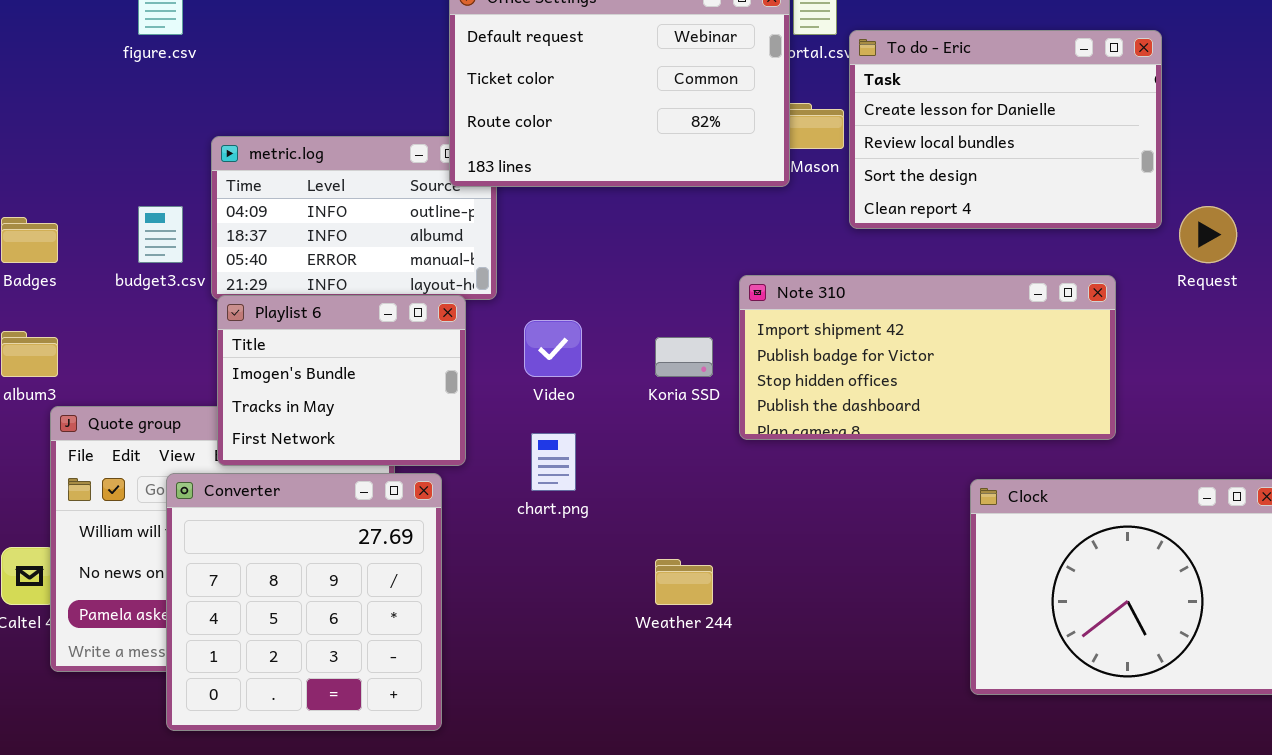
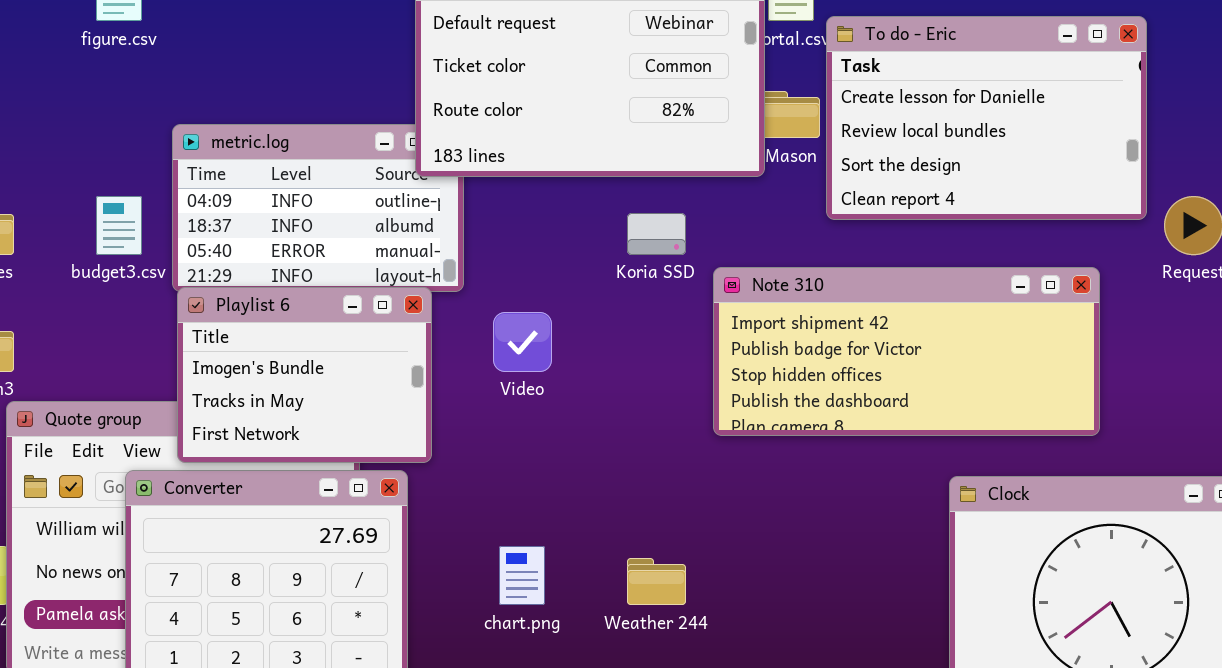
Koria SSD: [655,337,713,377] -> [627,213,686,255], moved
chart.png: [531,433,576,491] -> [499,546,545,605], moved

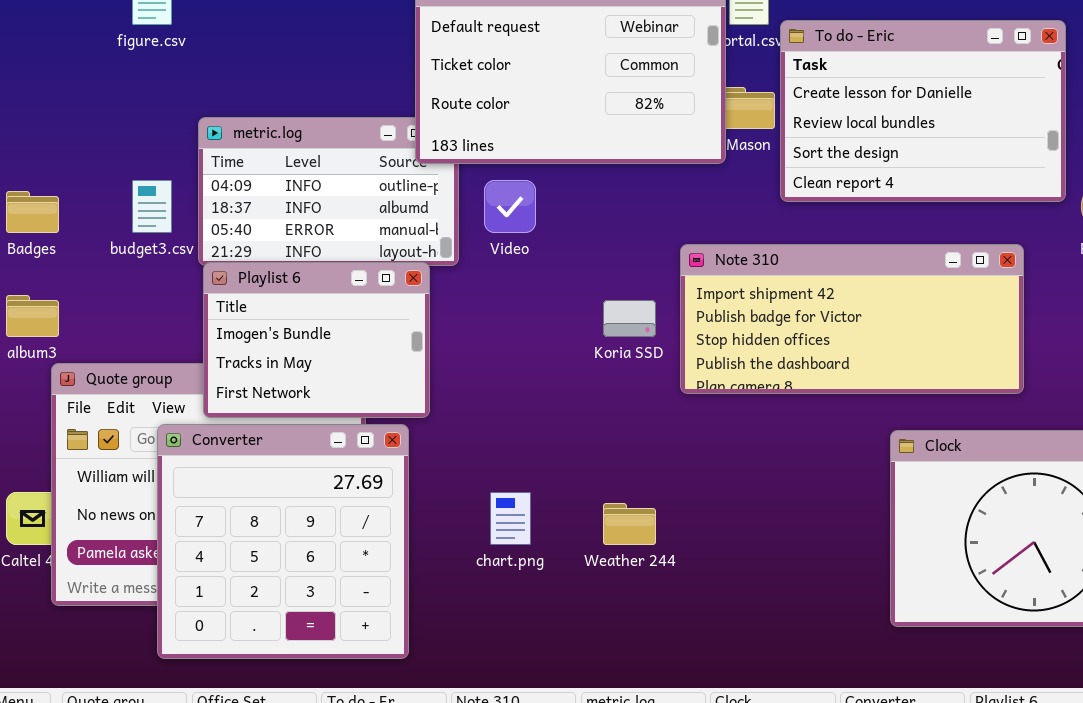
Koria SSD: [627,213,686,255] -> [603,300,656,337], moved
Video: [493,312,552,372] -> [484,180,536,233], moved

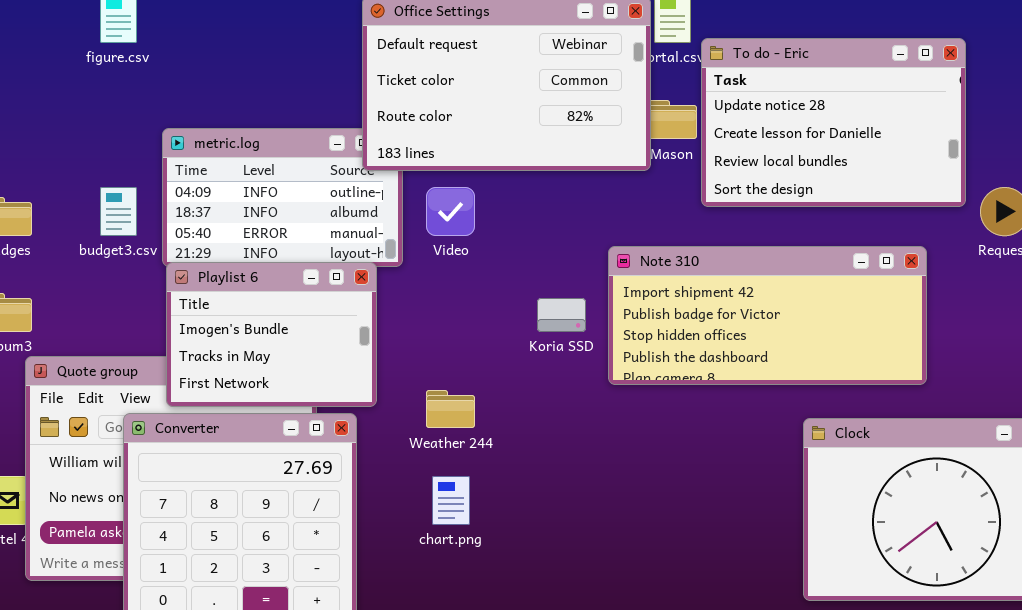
To do - Eric: [780,20,1066,202] -> [701,38,966,207], scrolled up 1 row
Weather 244: [603,503,656,545] -> [426,390,475,428], moved

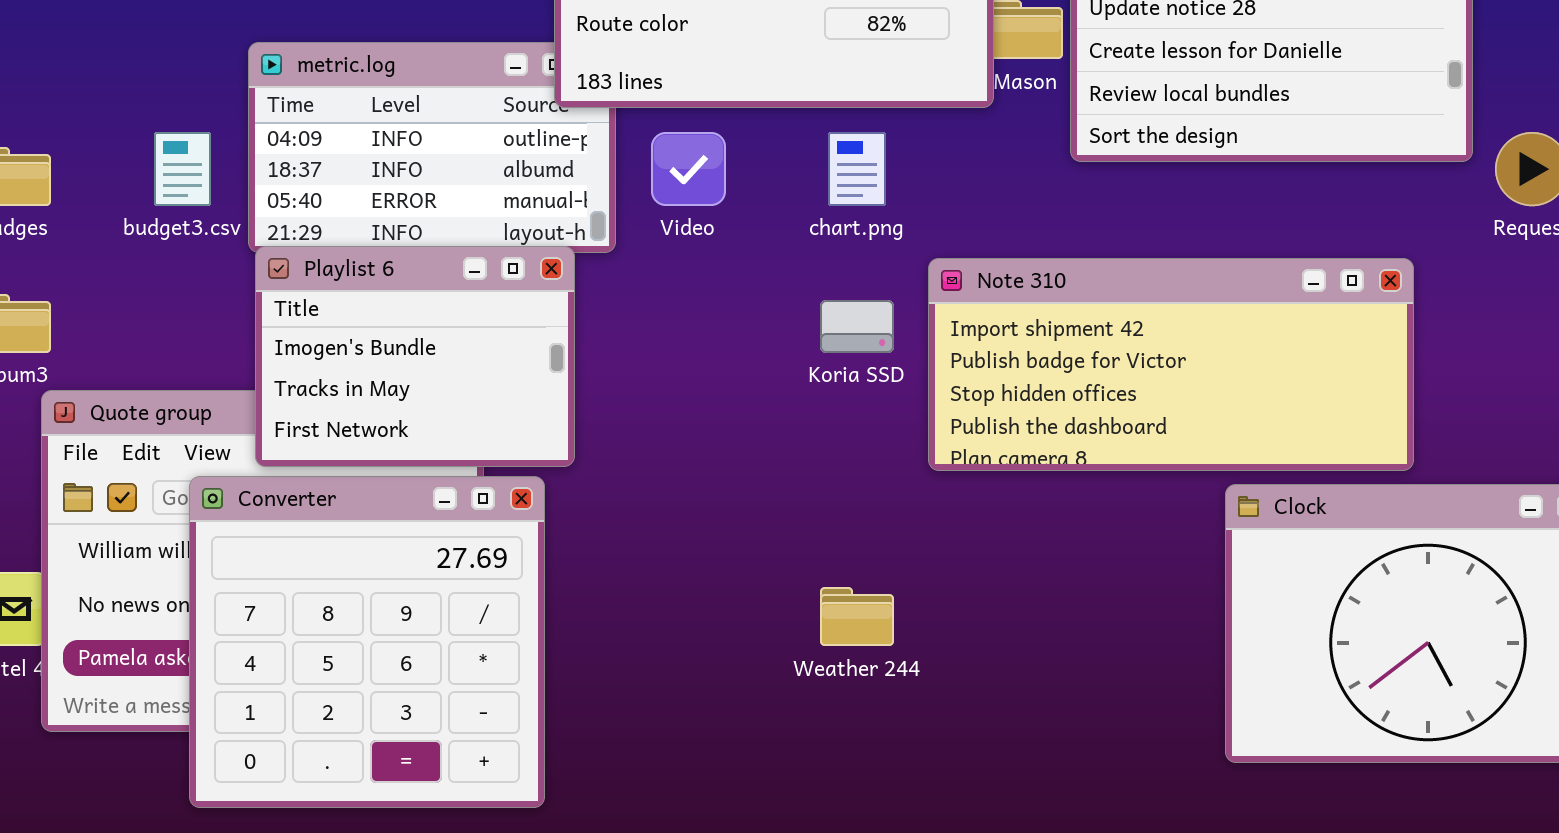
Note 310: [608,246,927,385] -> [928,258,1414,471], moved
Weather 244: [426,390,475,428] -> [820,587,894,646], moved
chart.png: [432,476,470,525] -> [828,132,886,206], moved

